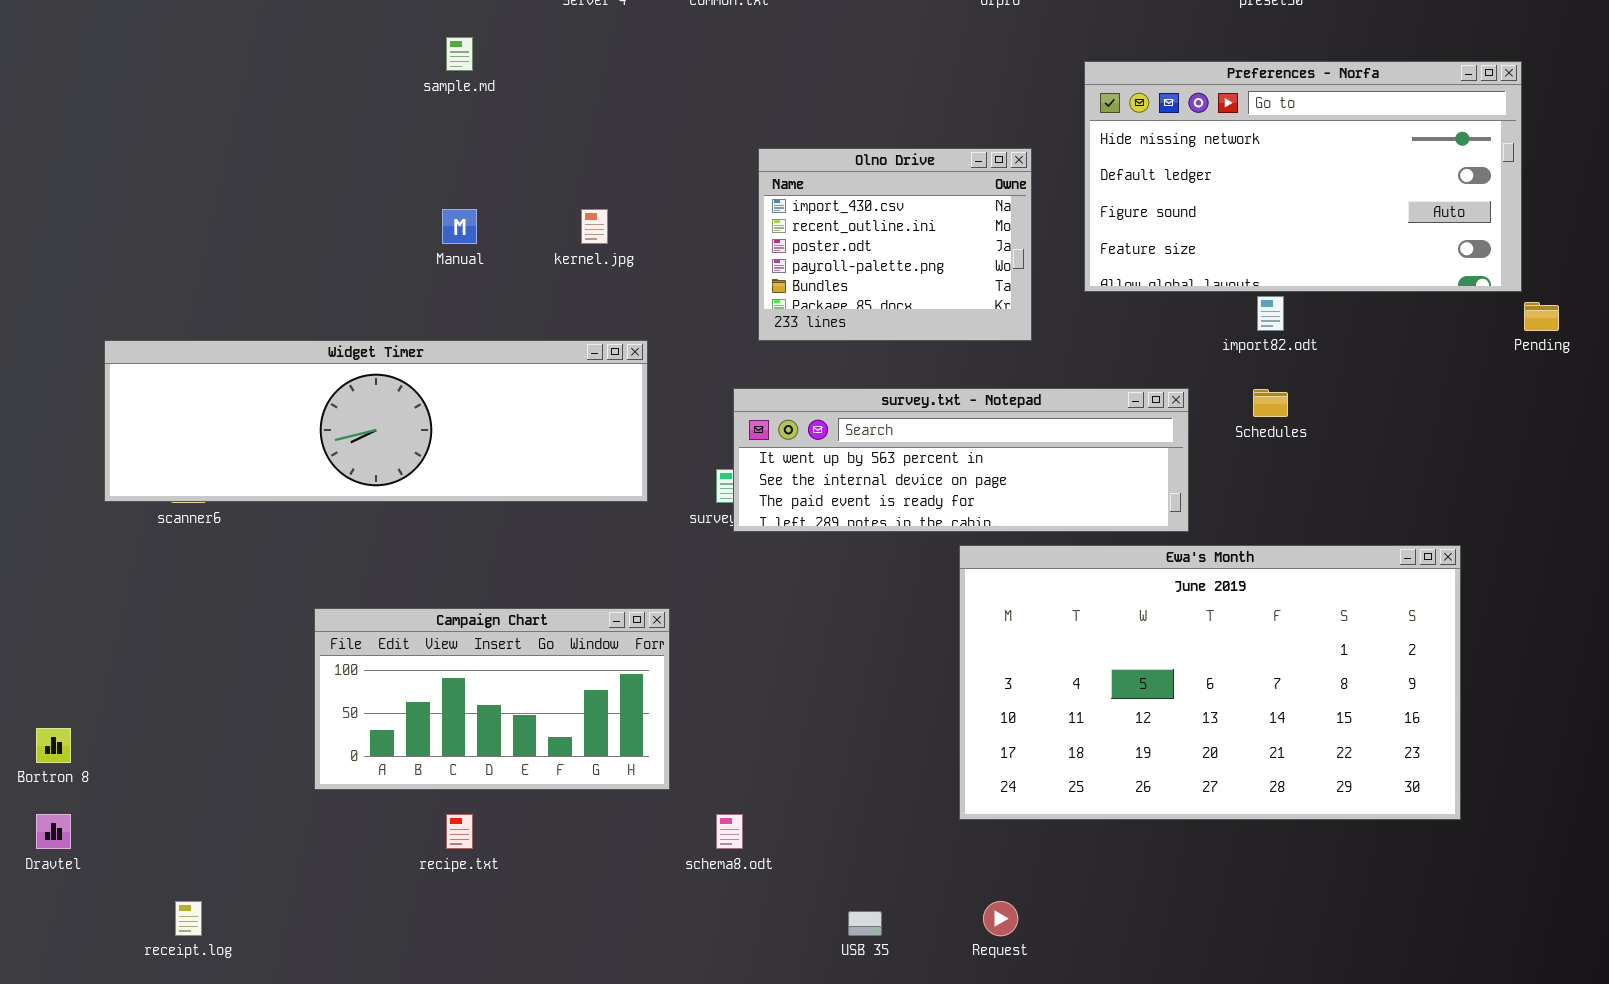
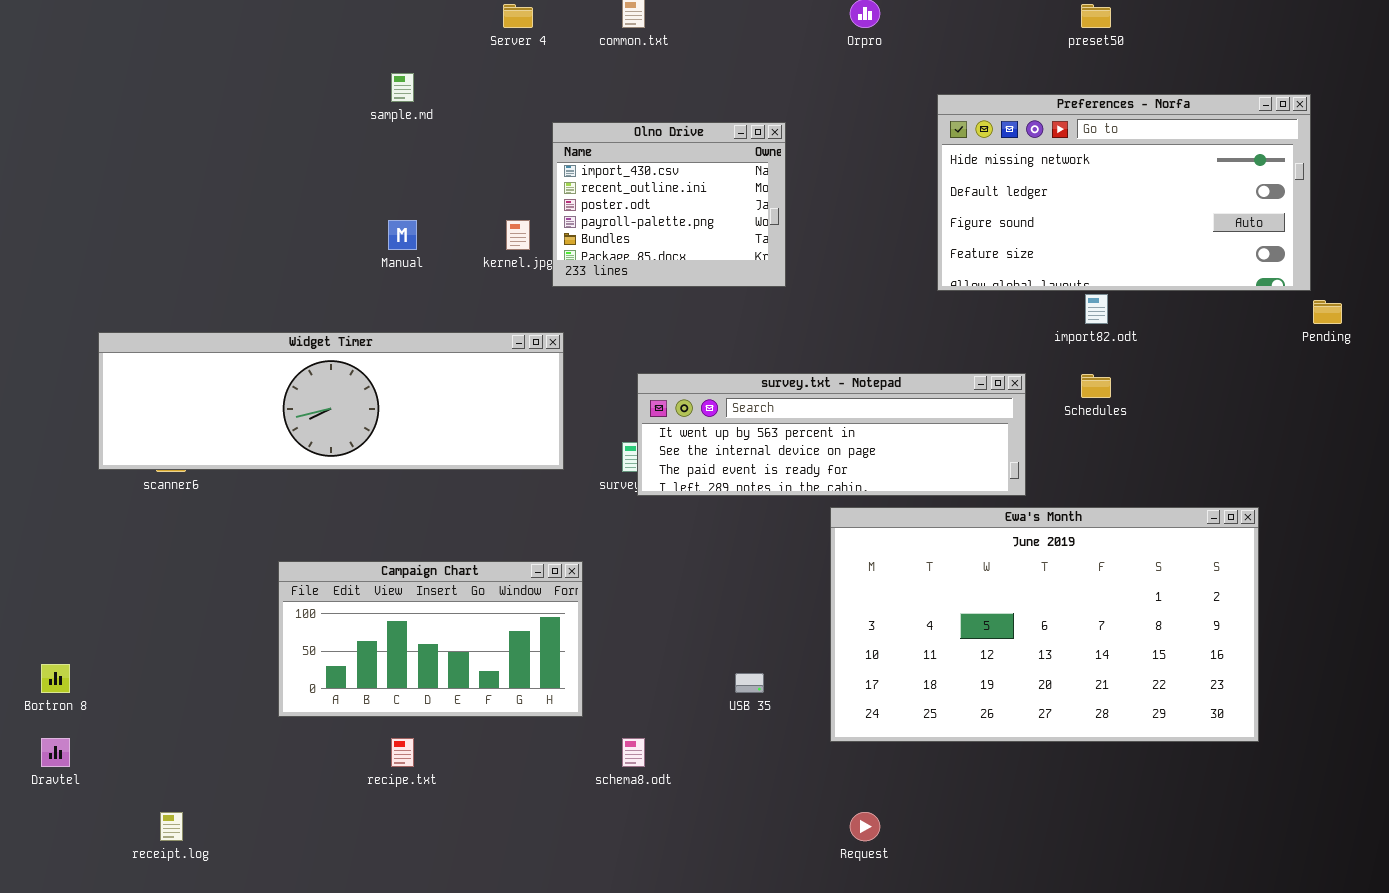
Olno Drive: [758,148,1032,341] -> [552,122,786,287], moved
USB 35: [848,911,882,936] -> [735,673,764,693], moved

